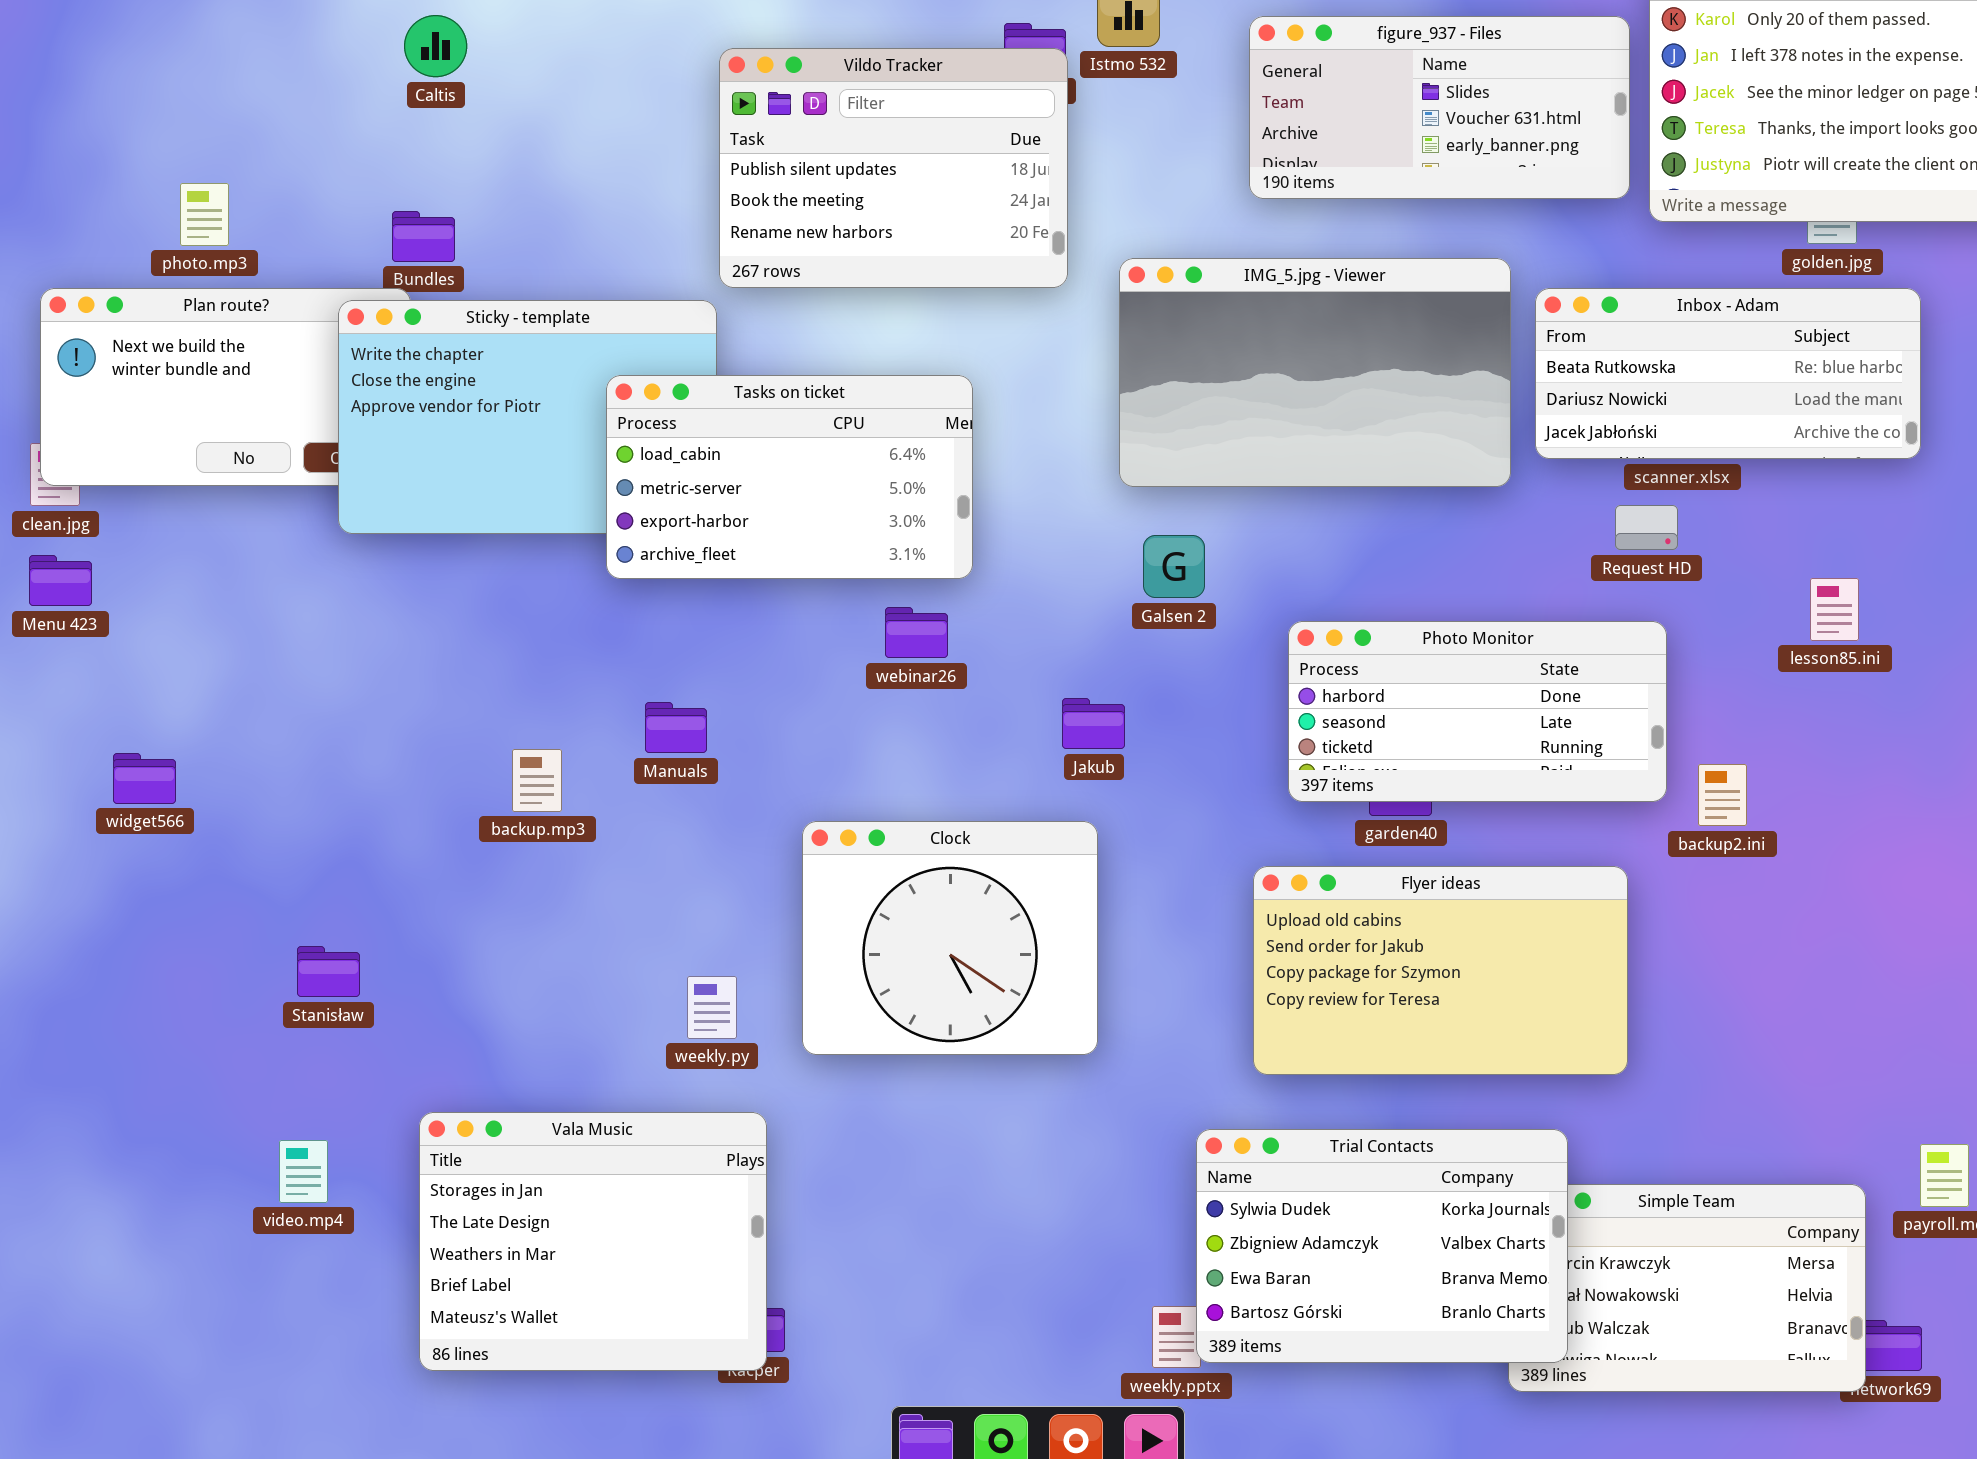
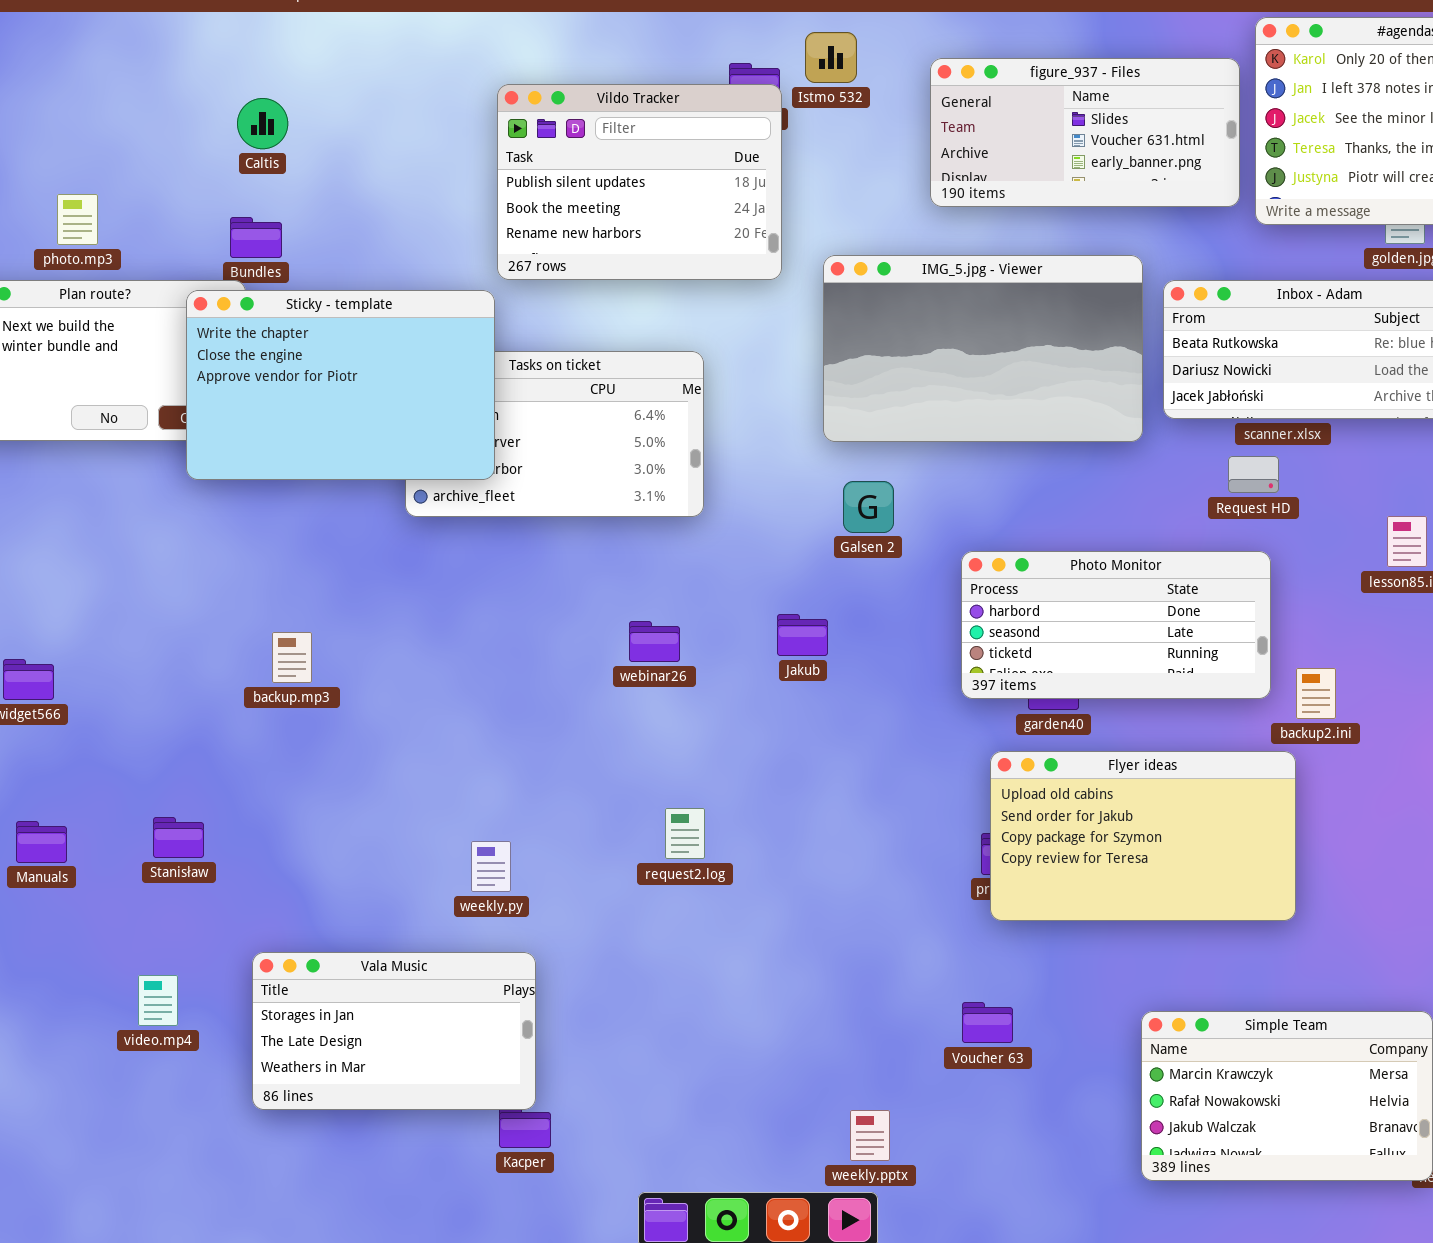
Caltis: [404,15,467,77] -> [237,98,288,149], moved
Sticky - template: [338,300,717,534] -> [186,290,495,480], raised
webinar26: [885,607,948,658] -> [629,621,680,662], moved
Manuals: [645,702,707,753] -> [16,821,67,863], moved
backup.mp3: [512,749,562,812] -> [272,632,312,683], moved
Clock: [802,821,1098,1055] -> none, closed
Flyer ideas: [1253,866,1628,1075] -> [990,751,1296,921], moved
Vala Music: [419,1112,767,1371] -> [252,952,536,1110], resized
Trial Contacts: [1196,1129,1568,1363] -> none, closed

